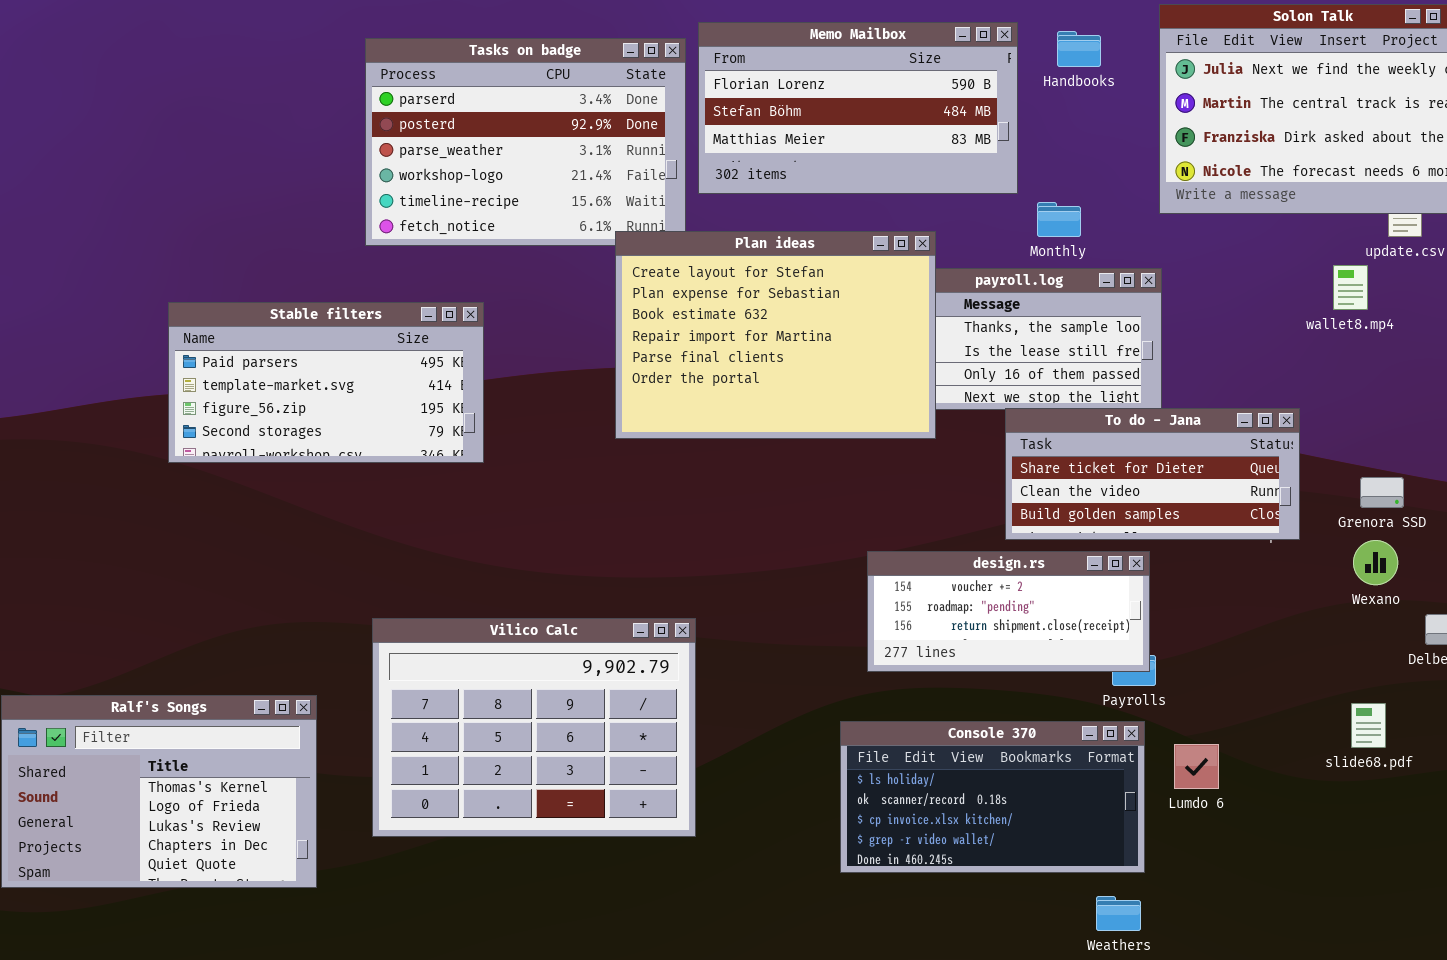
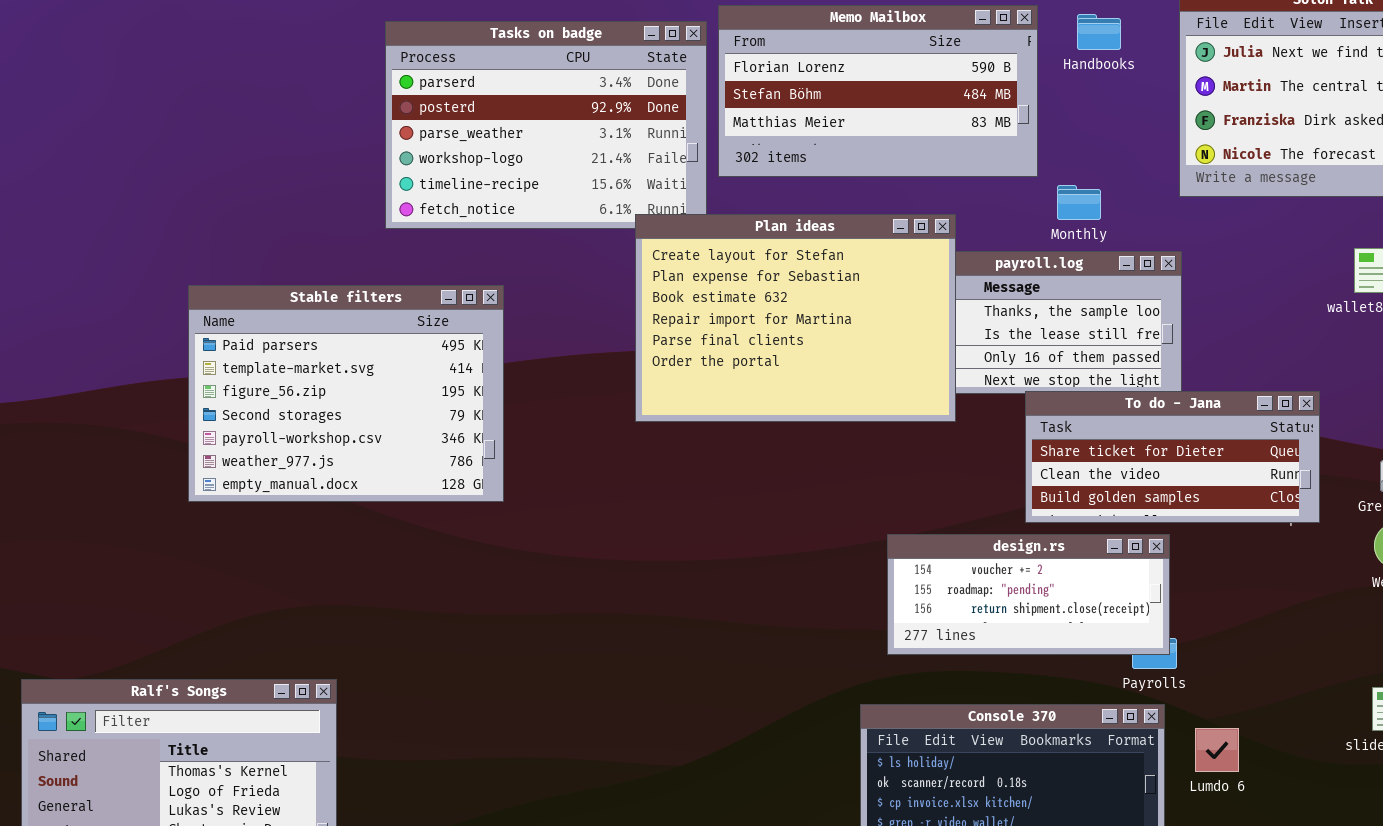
Stable filters: [168,302,484,463] -> [188,285,504,502], resized
Vilico Calc: [372,618,696,837] -> none, closed

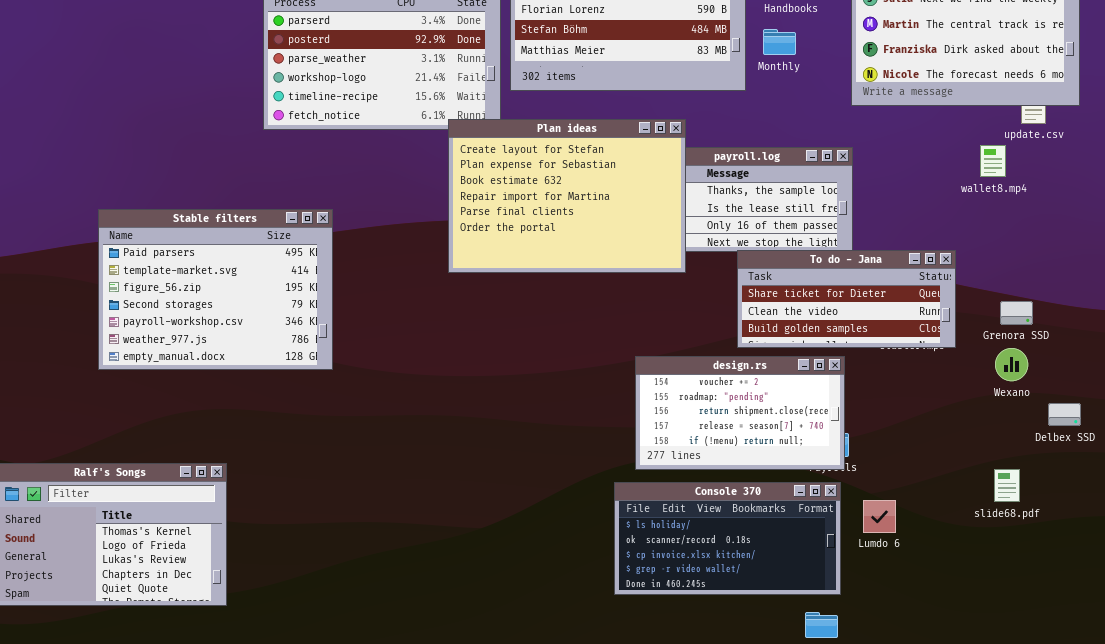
Monthly: [1057,185,1101,220] -> [763,29,796,55], moved
Stable filters: [188,285,504,502] -> [98,209,333,370], moved
design.rs: [887,534,1170,655] -> [635,356,845,470], resized

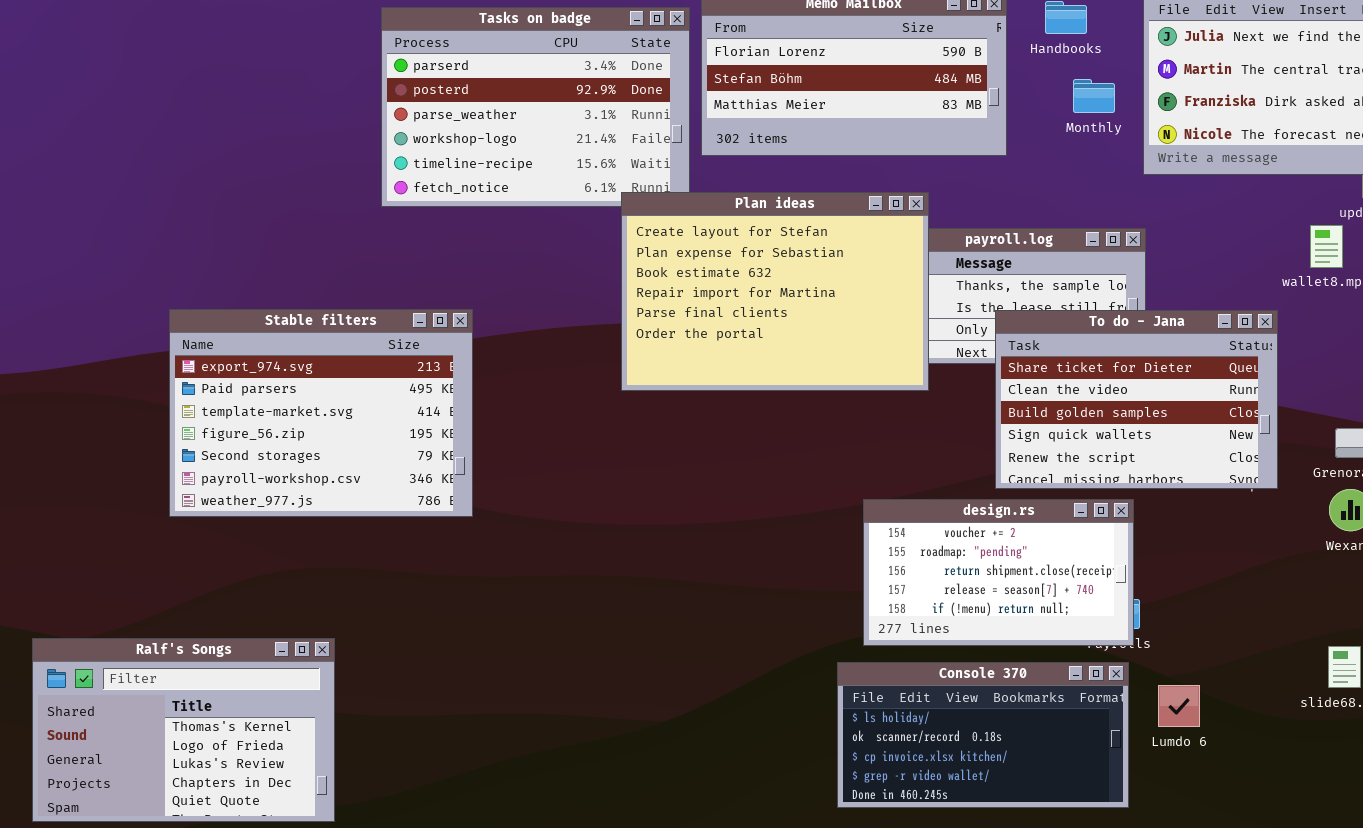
Monthly: [763,29,796,55] -> [1073,79,1115,113], moved
Stable filters: [98,209,333,370] -> [169,309,473,517], scrolled up 1 row
To do - Jana: [737,250,956,348] -> [995,310,1278,489], resized

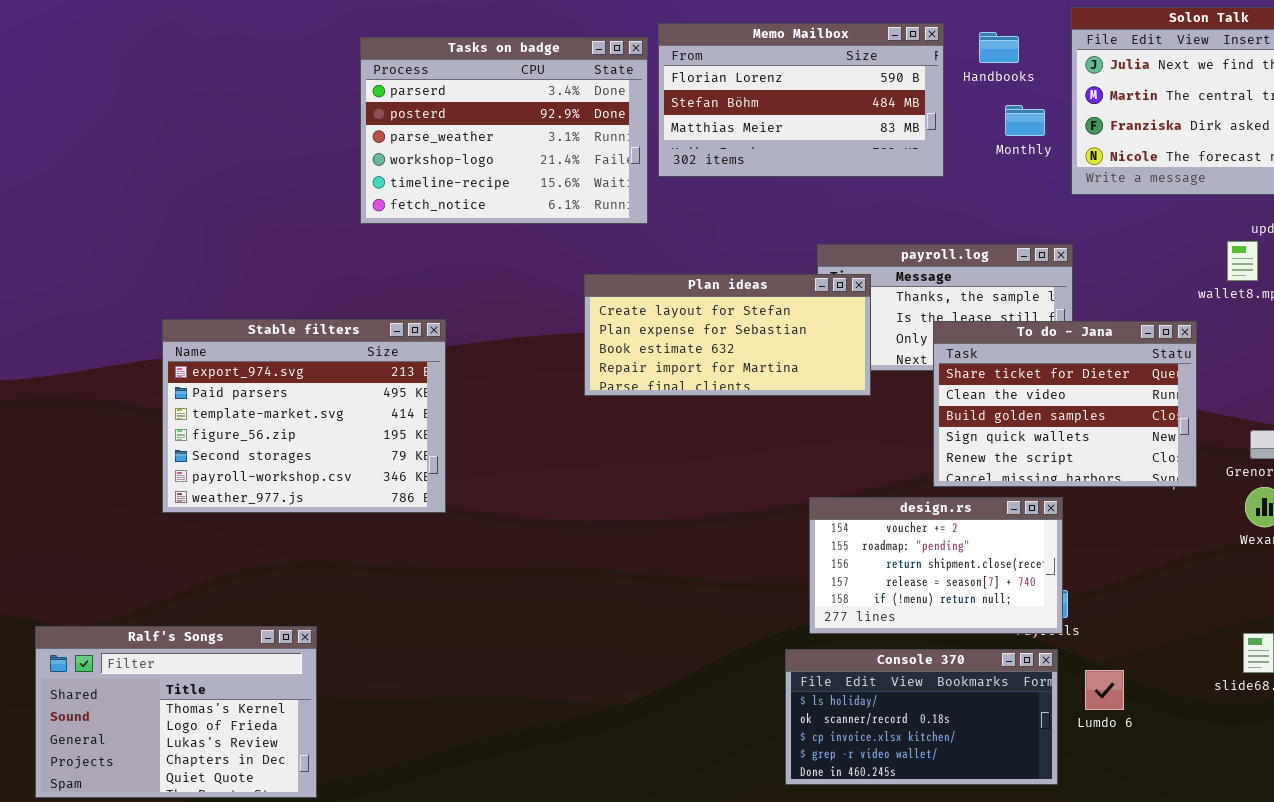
Plan ideas: [621,192,929,391] -> [584,274,871,396], resized

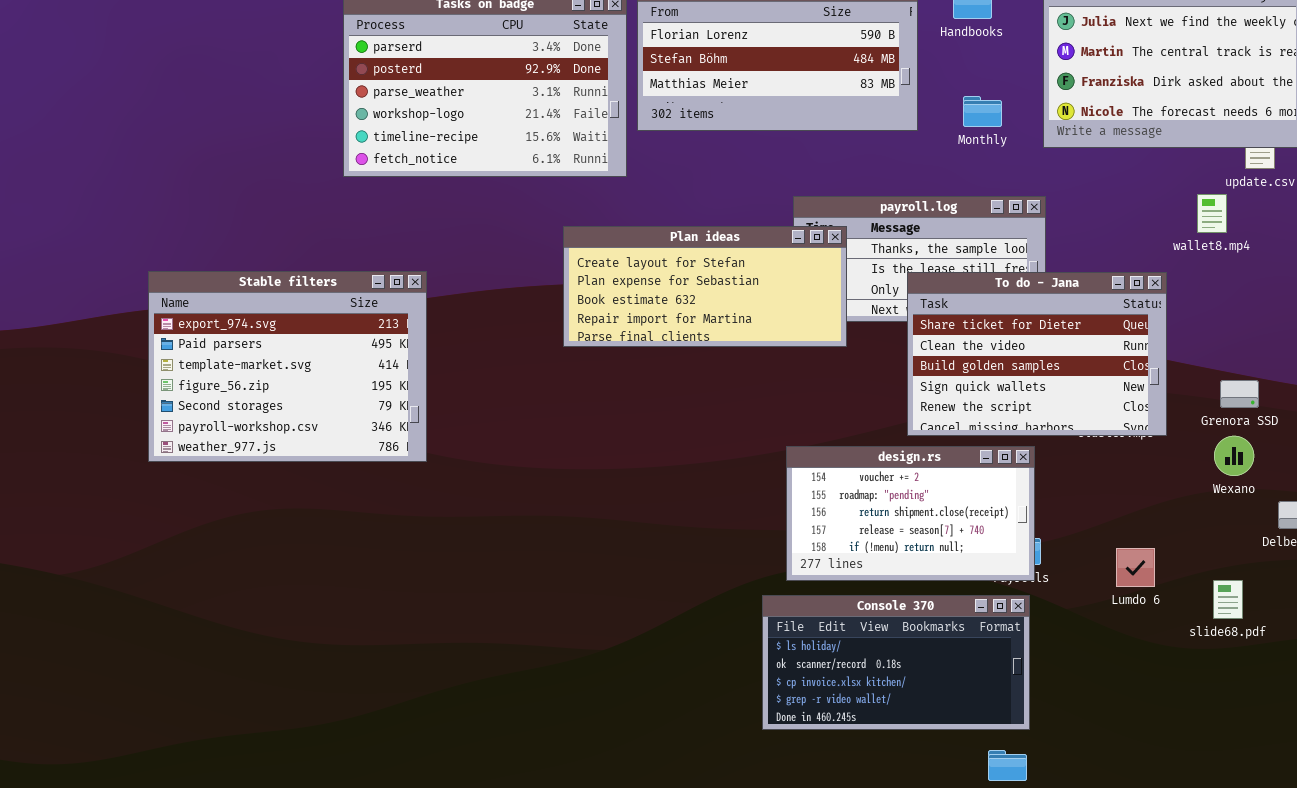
Monthly: [1005,105,1045,136] -> [963,96,1002,127], moved
Ralf's Songs: [35,626,317,798] -> none, closed
Lumdo 6: [1085,670,1124,710] -> [1116,548,1155,587], moved

